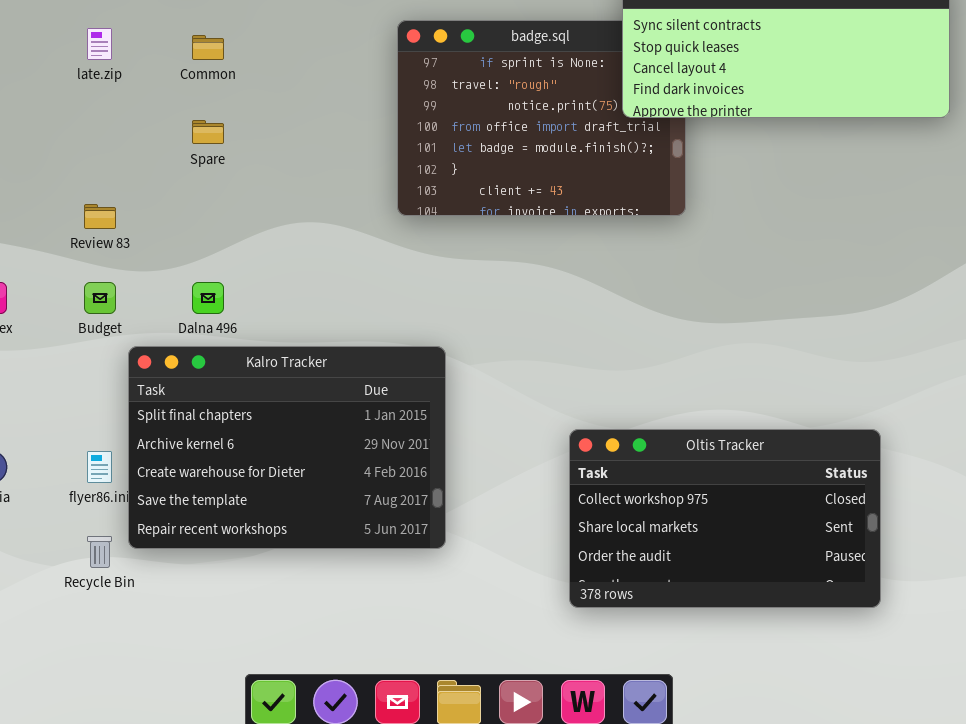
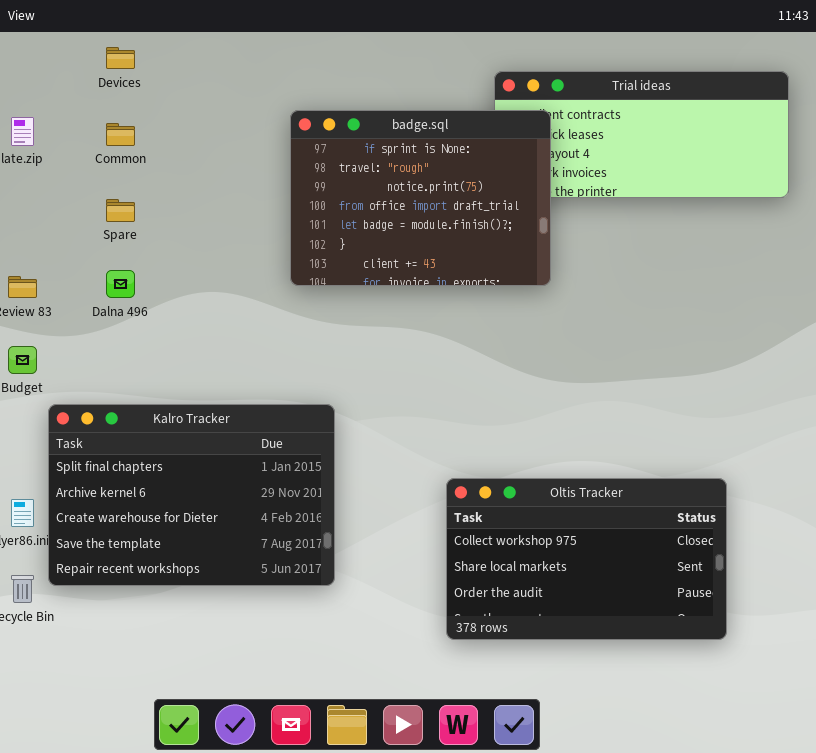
badge.sql: [397,20,686,216] -> [290,110,551,286], raised
Dalna 496: [192,282,224,314] -> [106,270,135,298], moved

